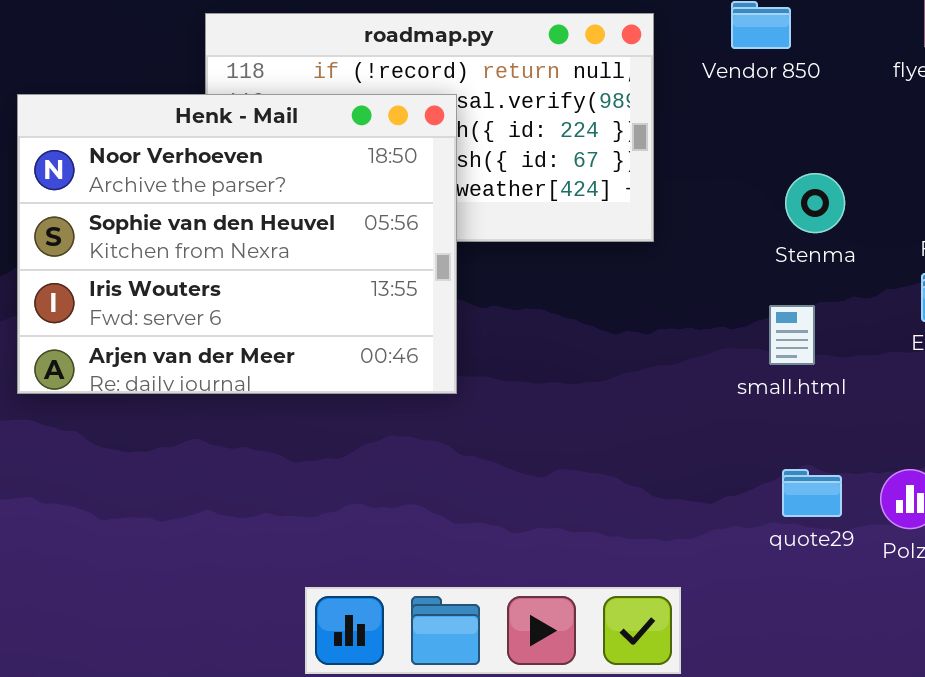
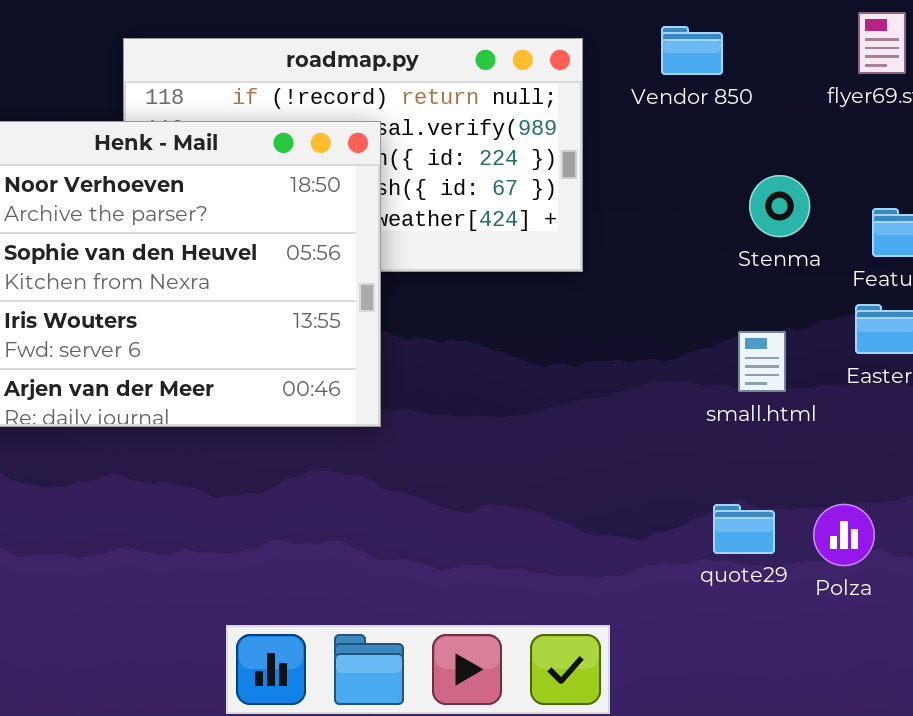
Stenma: [785,173,845,233] -> [749,175,810,237], moved
small.html: [769,305,815,365] -> [738,331,786,392], moved

